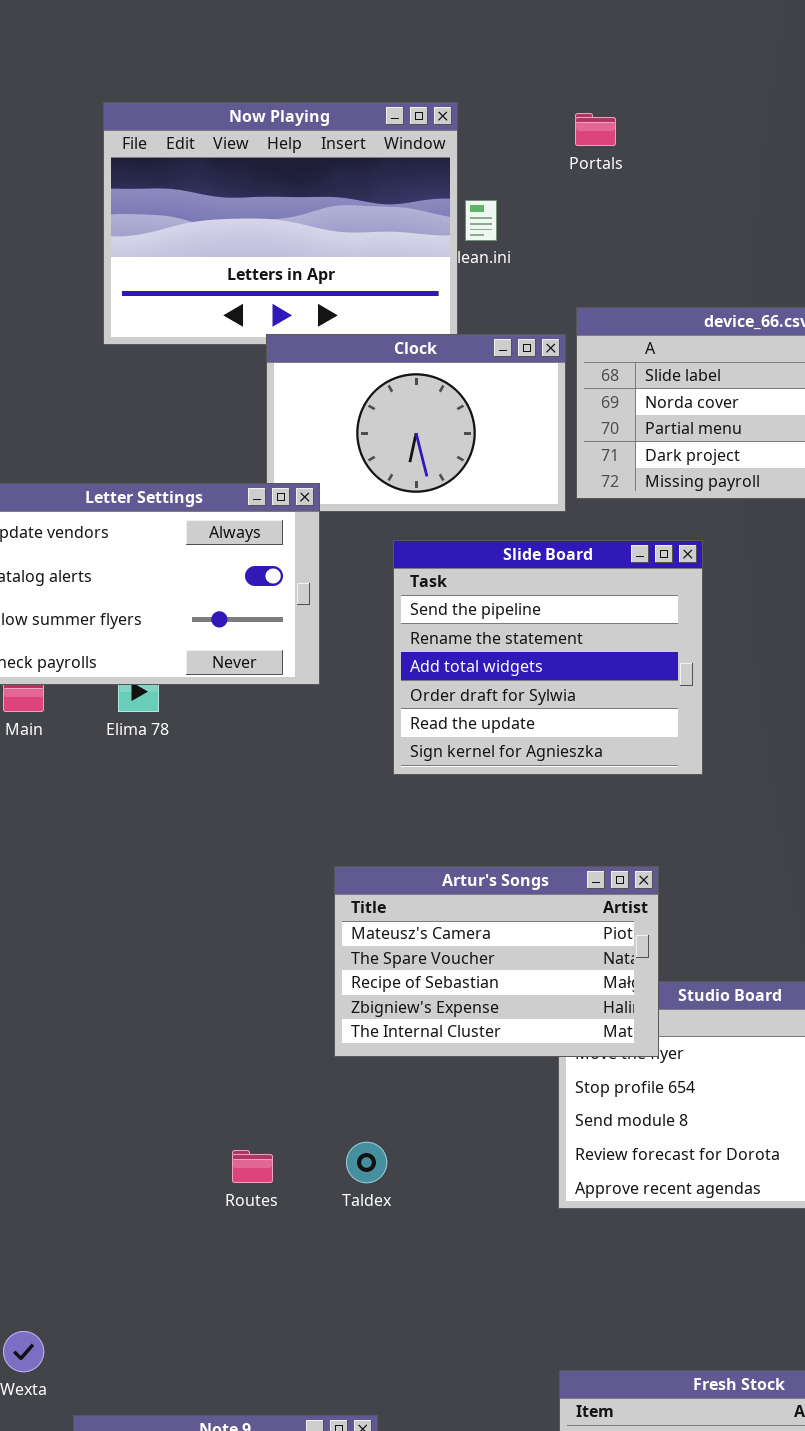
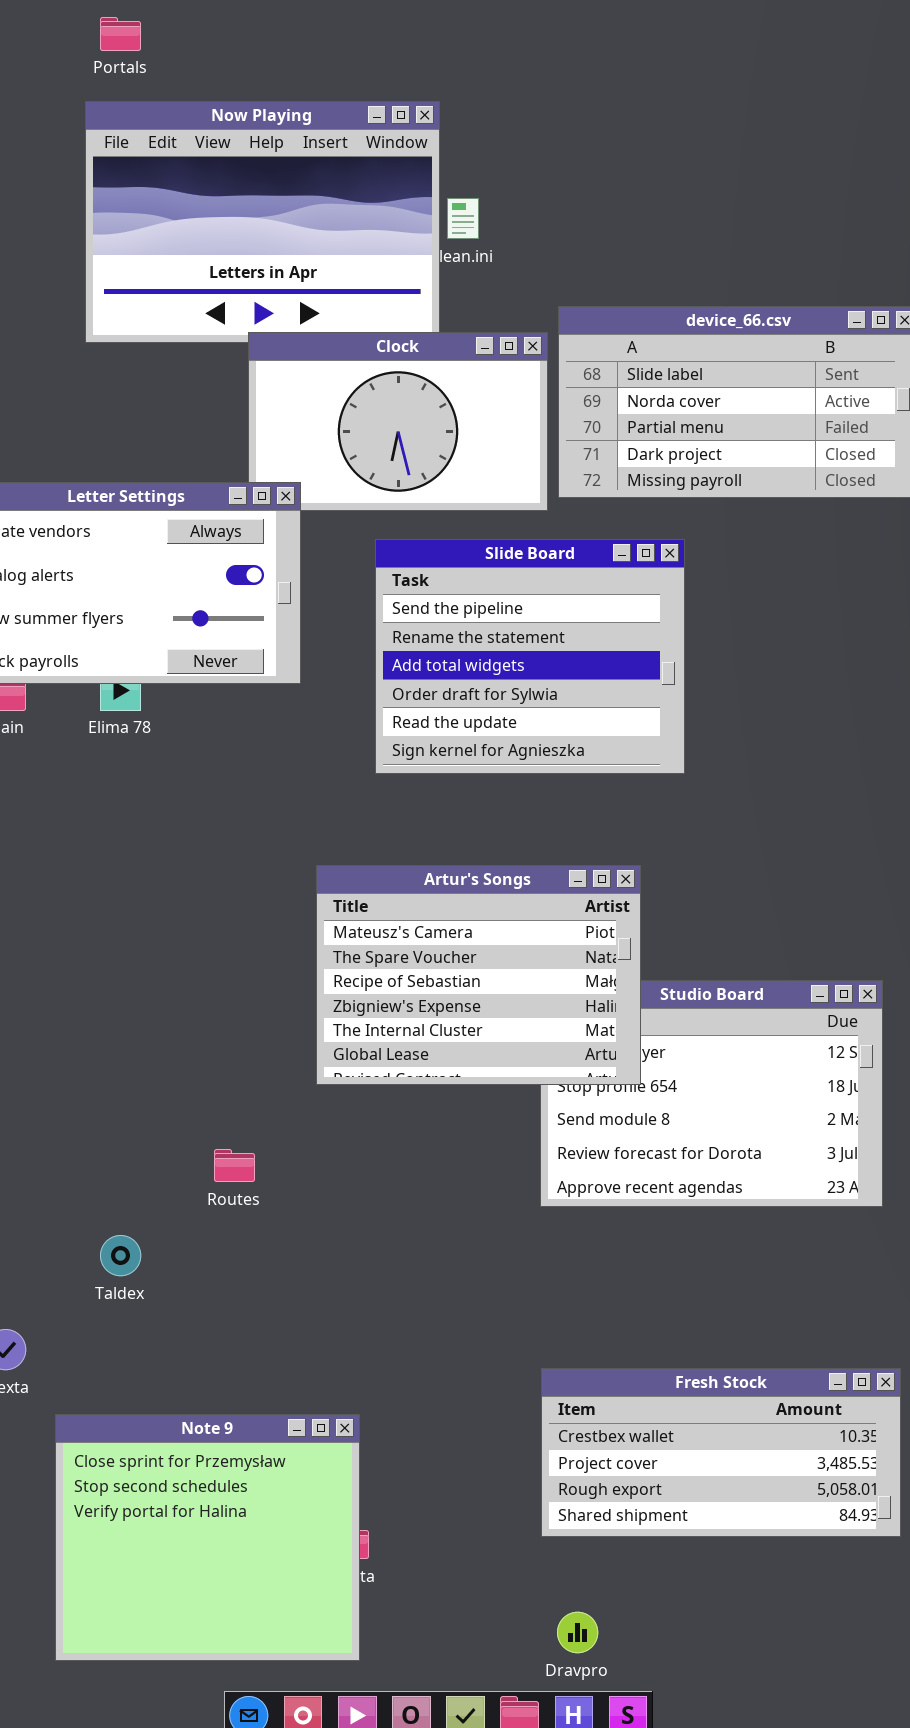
Portals: [575,113,616,146] -> [100,17,141,51], moved
Artur's Songs: [334,866,659,1057] -> [316,865,641,1085], resized
Taldex: [346,1142,387,1183] -> [100,1235,141,1276], moved

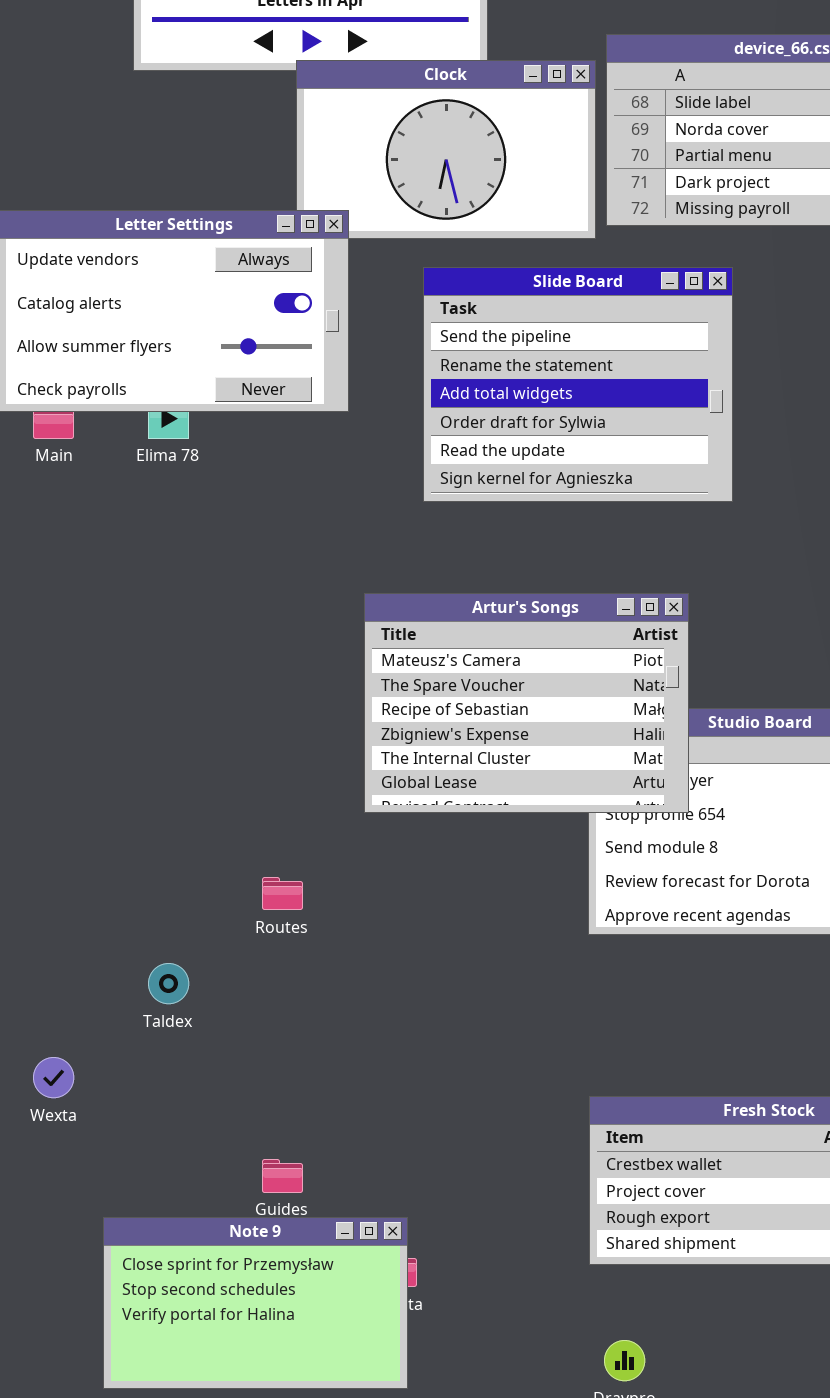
Note 9: [55,1414,360,1661] -> [103,1217,408,1389], resized

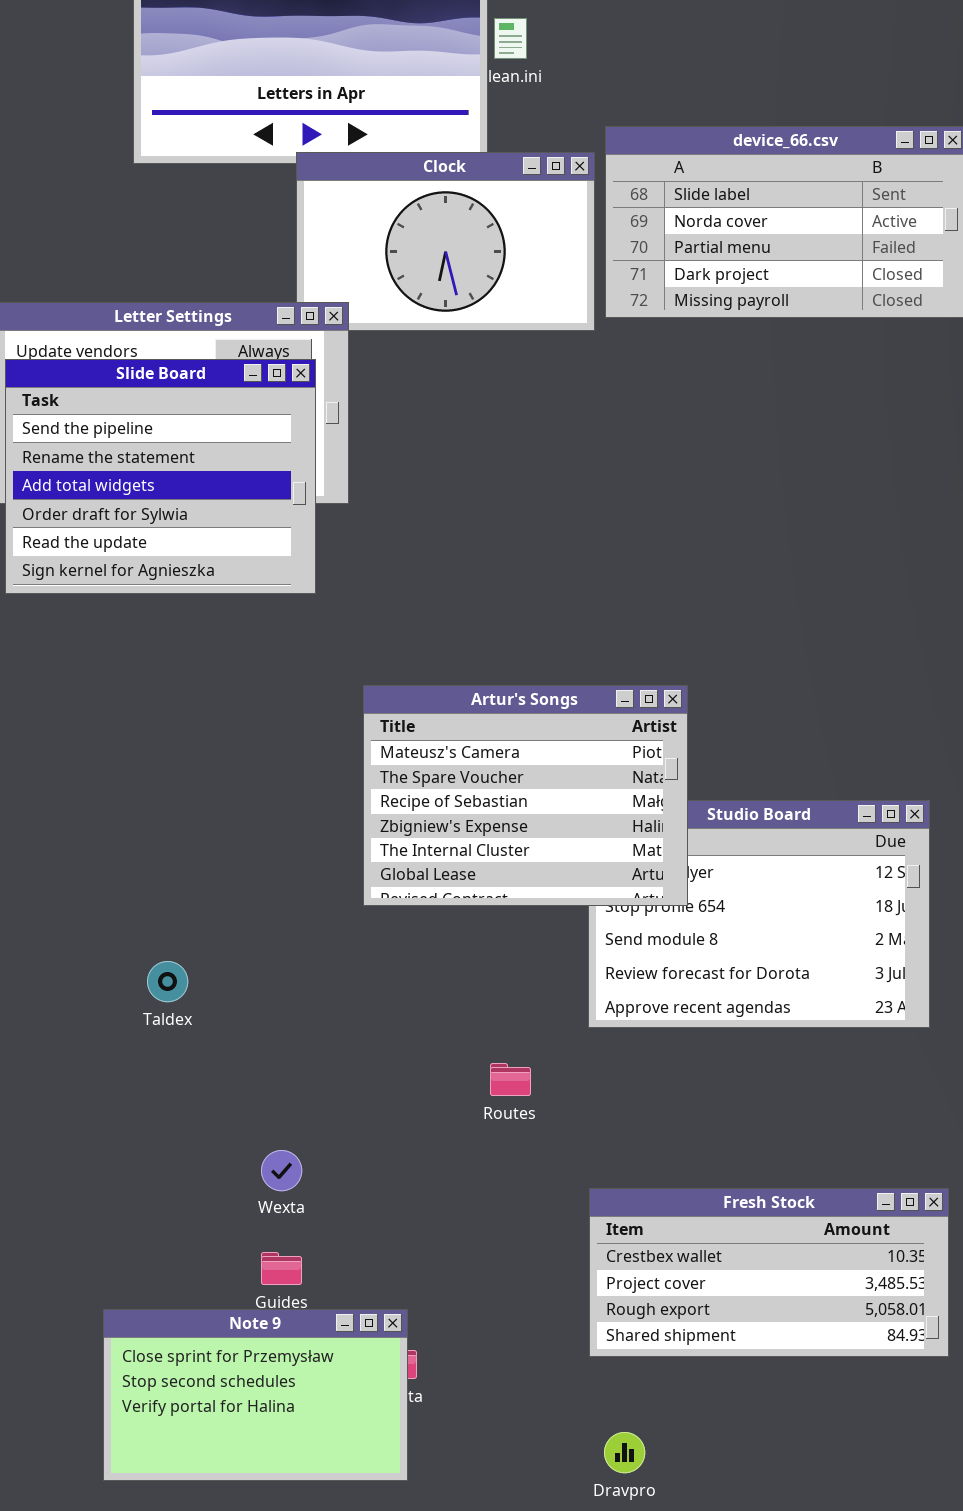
Slide Board: [423,267,733,502] -> [5,359,316,594], moved
Routes: [262,877,303,910] -> [490,1063,531,1096], moved
Taldex: [148,963,189,1004] -> [147,961,188,1002], moved
Wexta: [33,1057,74,1098] -> [261,1150,302,1191], moved

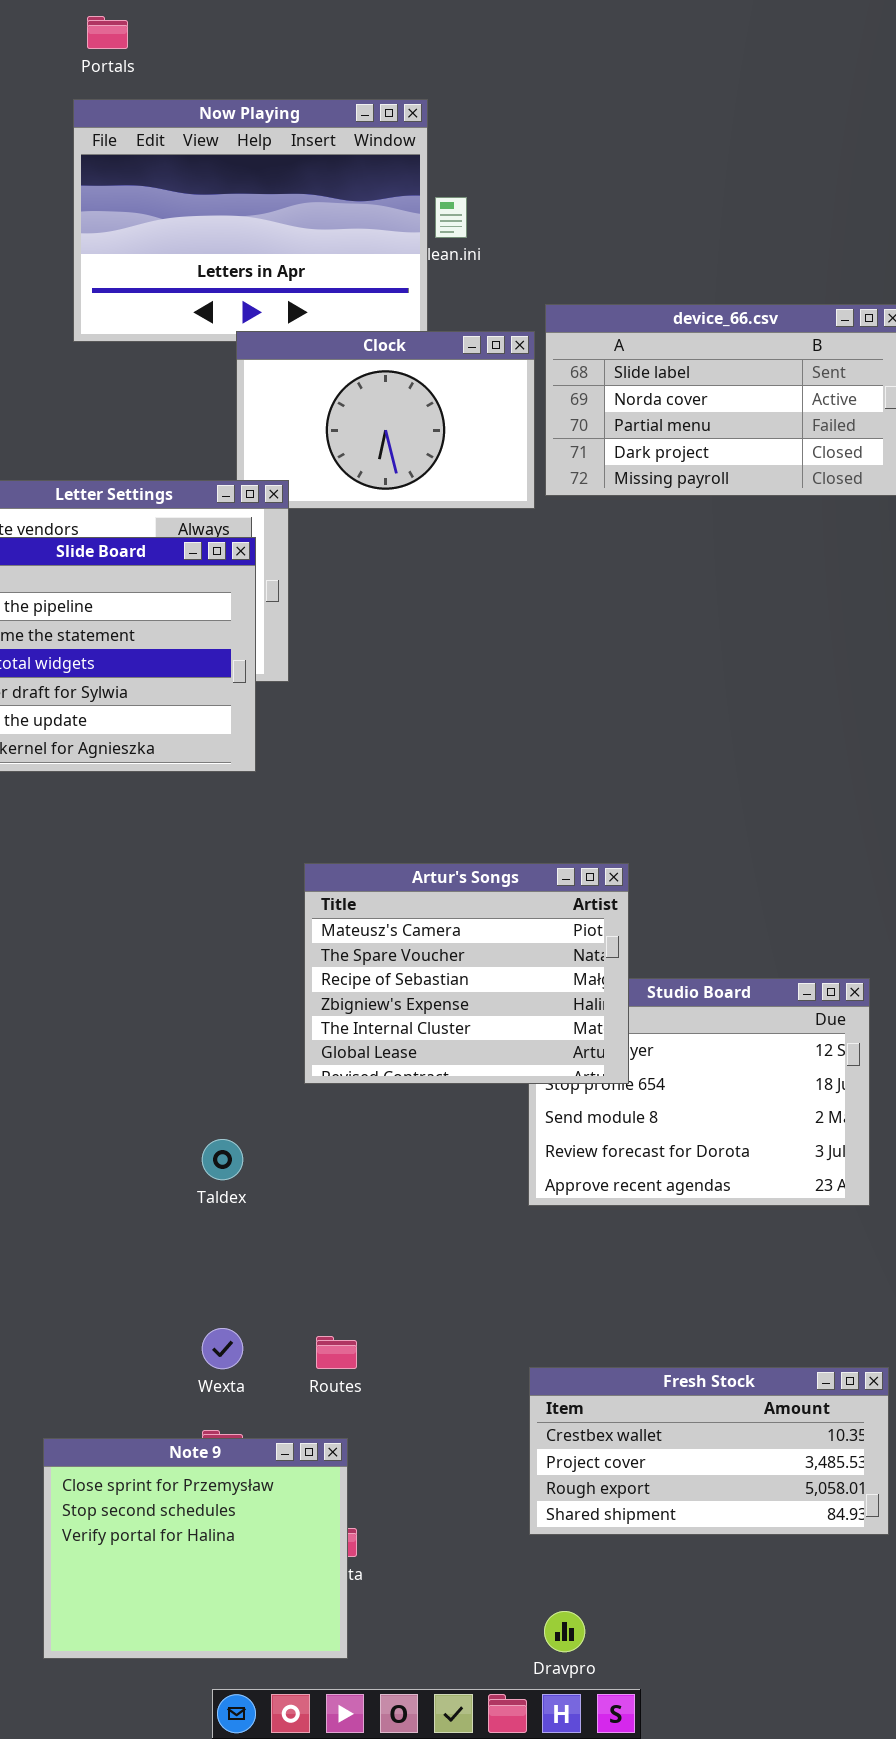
Taldex: [147,961,188,1002] -> [202,1139,243,1180], moved
Routes: [490,1063,531,1096] -> [316,1336,357,1369], moved
Note 9: [103,1309,408,1481] -> [43,1438,348,1659], resized

